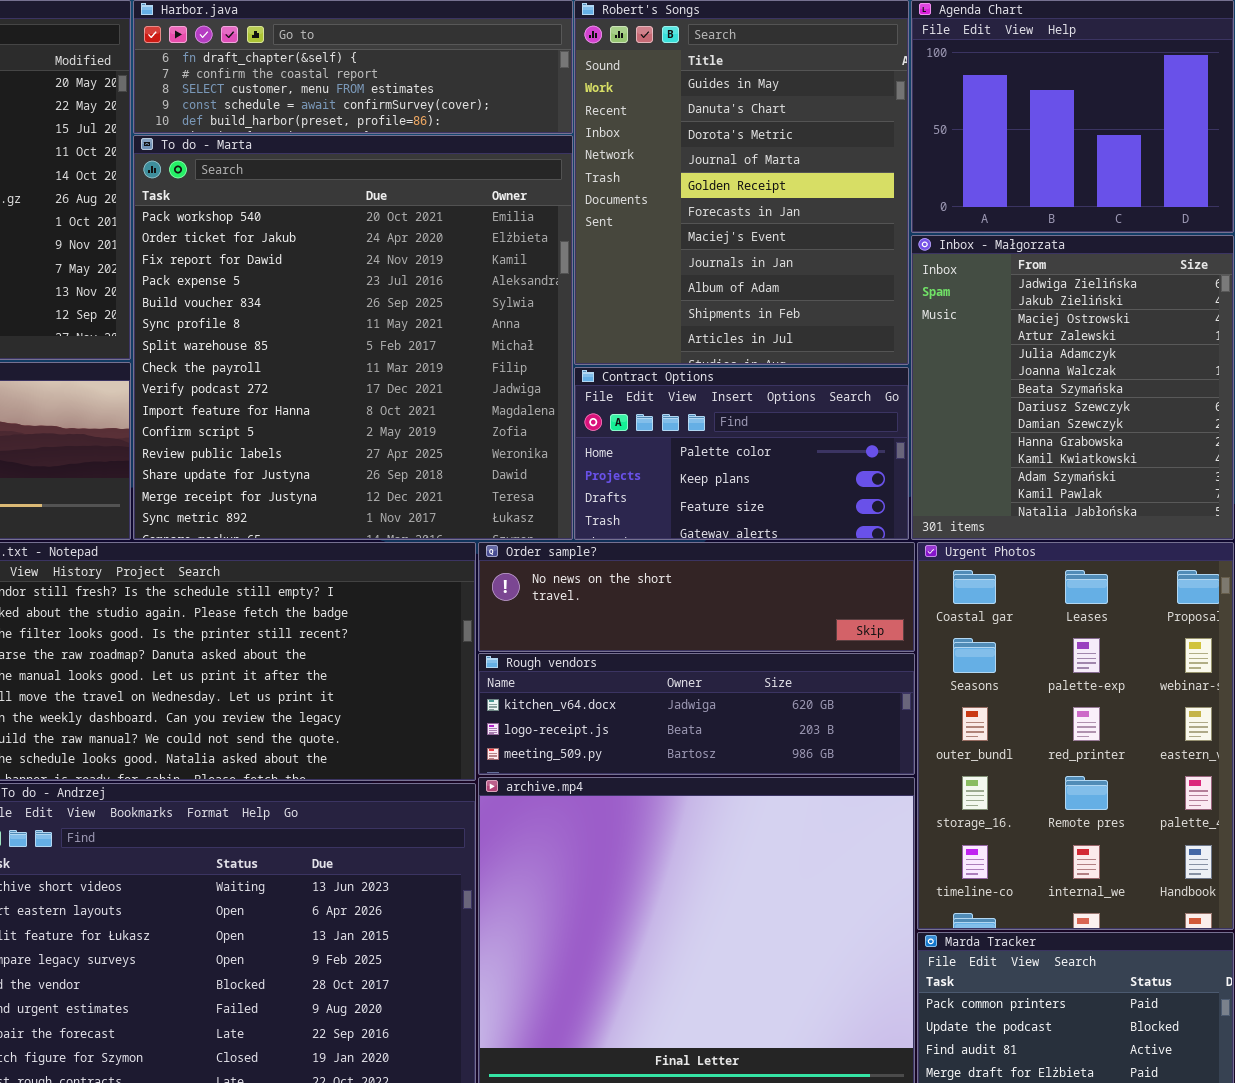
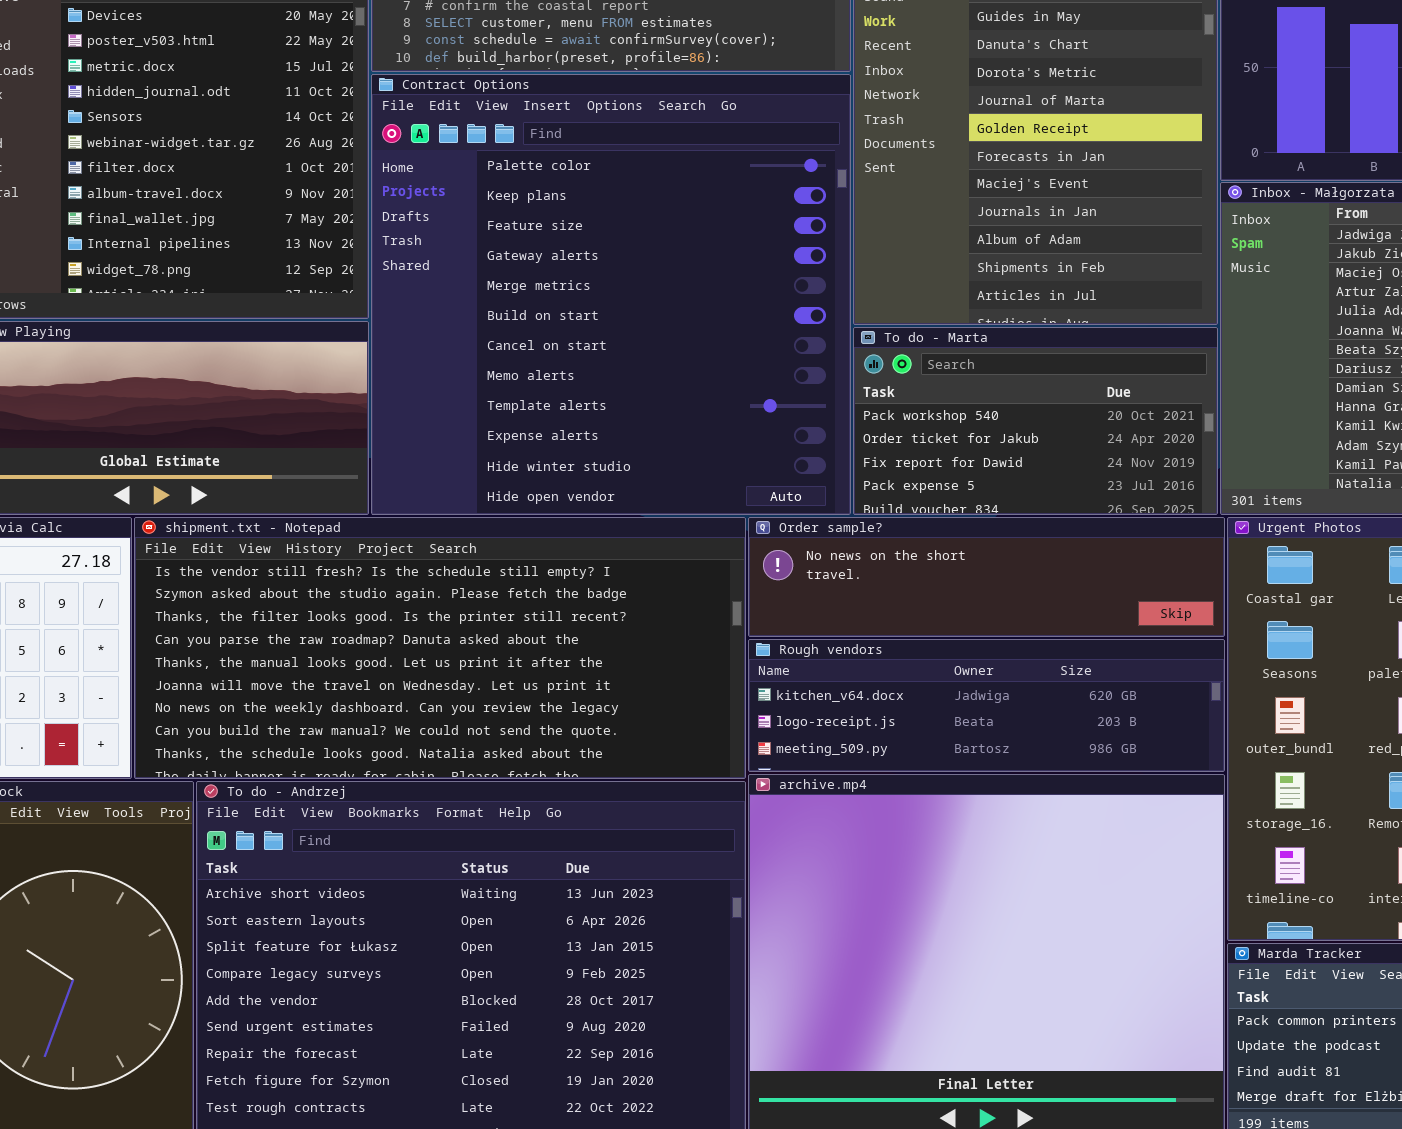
To do - Marta: [133,135,573,540] -> [853,327,1218,515], moved, resized
Contract Options: [574,367,909,540] -> [371,74,851,515], moved, resized

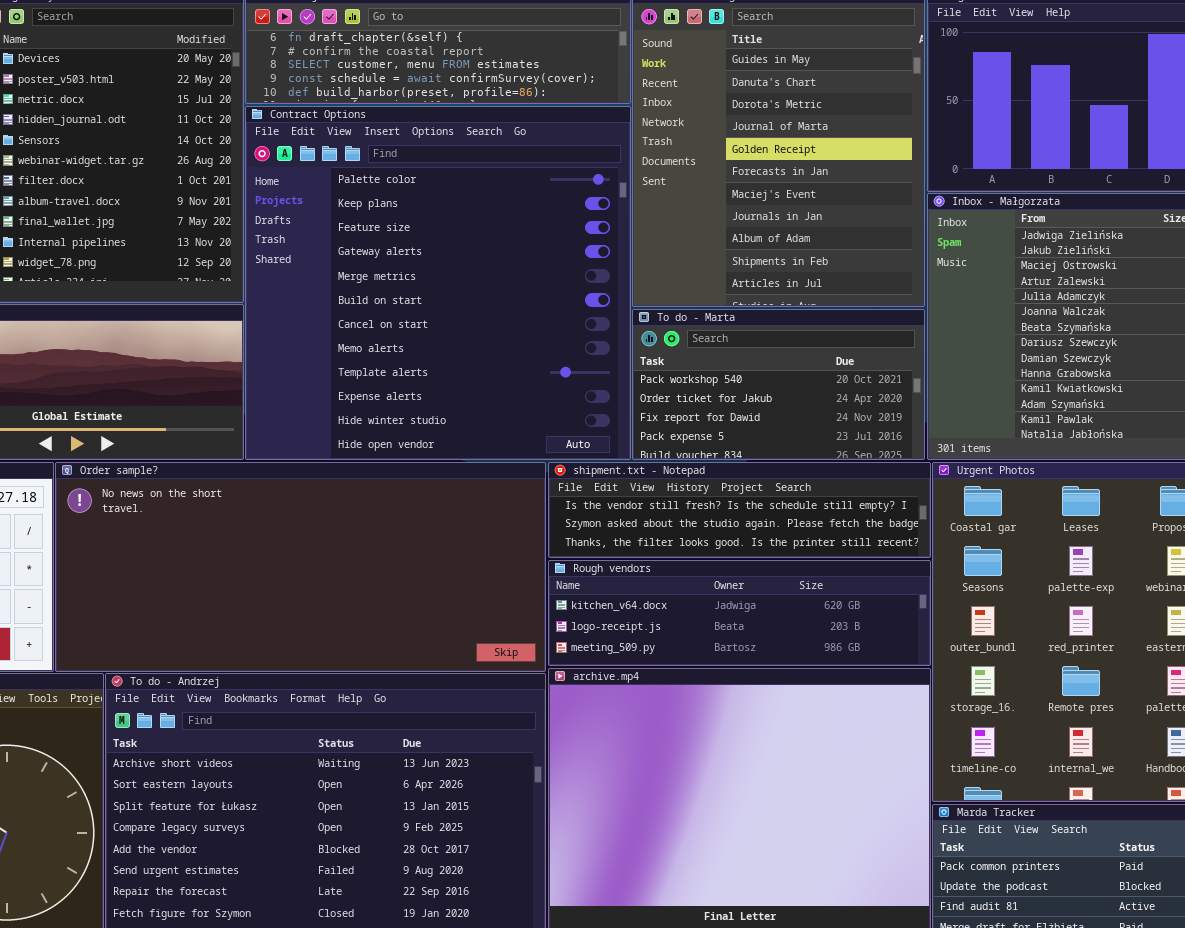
shipment.txt - Notepad: [134,517,746,779] -> [548,462,931,558], moved, resized
Order sample?: [748,517,1225,637] -> [55,462,546,672], moved, resized

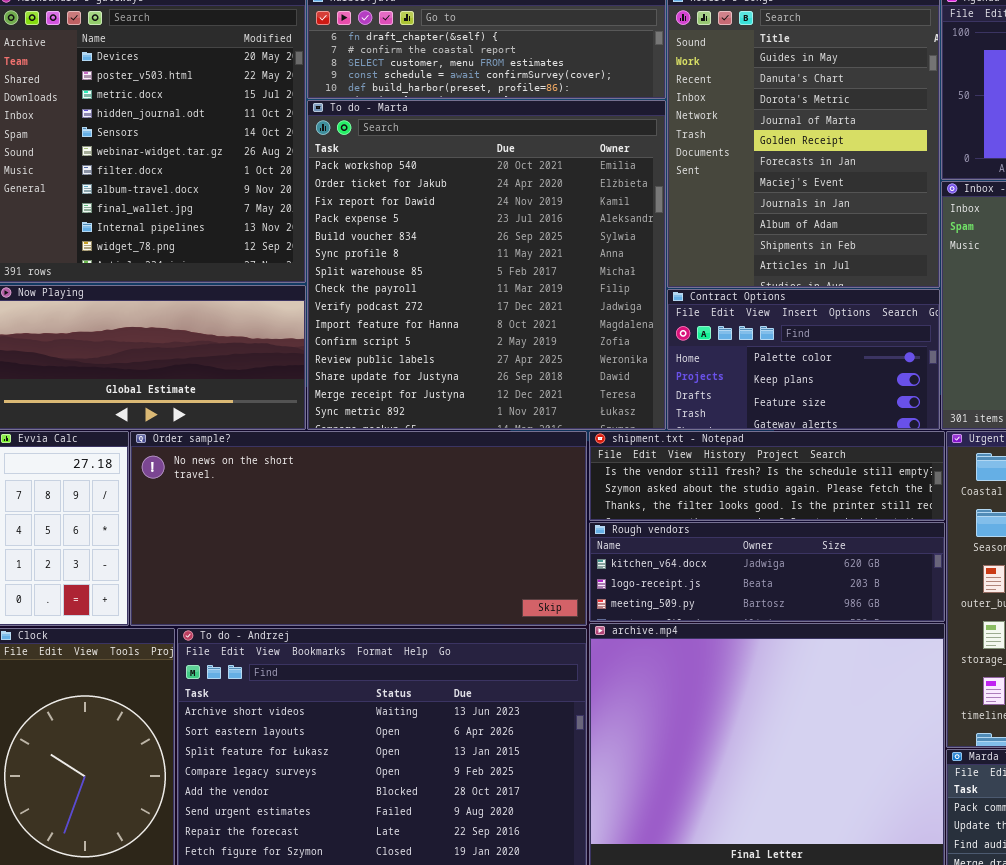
Contract Options: [245,106,631,460] -> [667,289,940,430], moved, resized
To do - Marta: [632,309,925,460] -> [307,100,666,430], moved, resized

